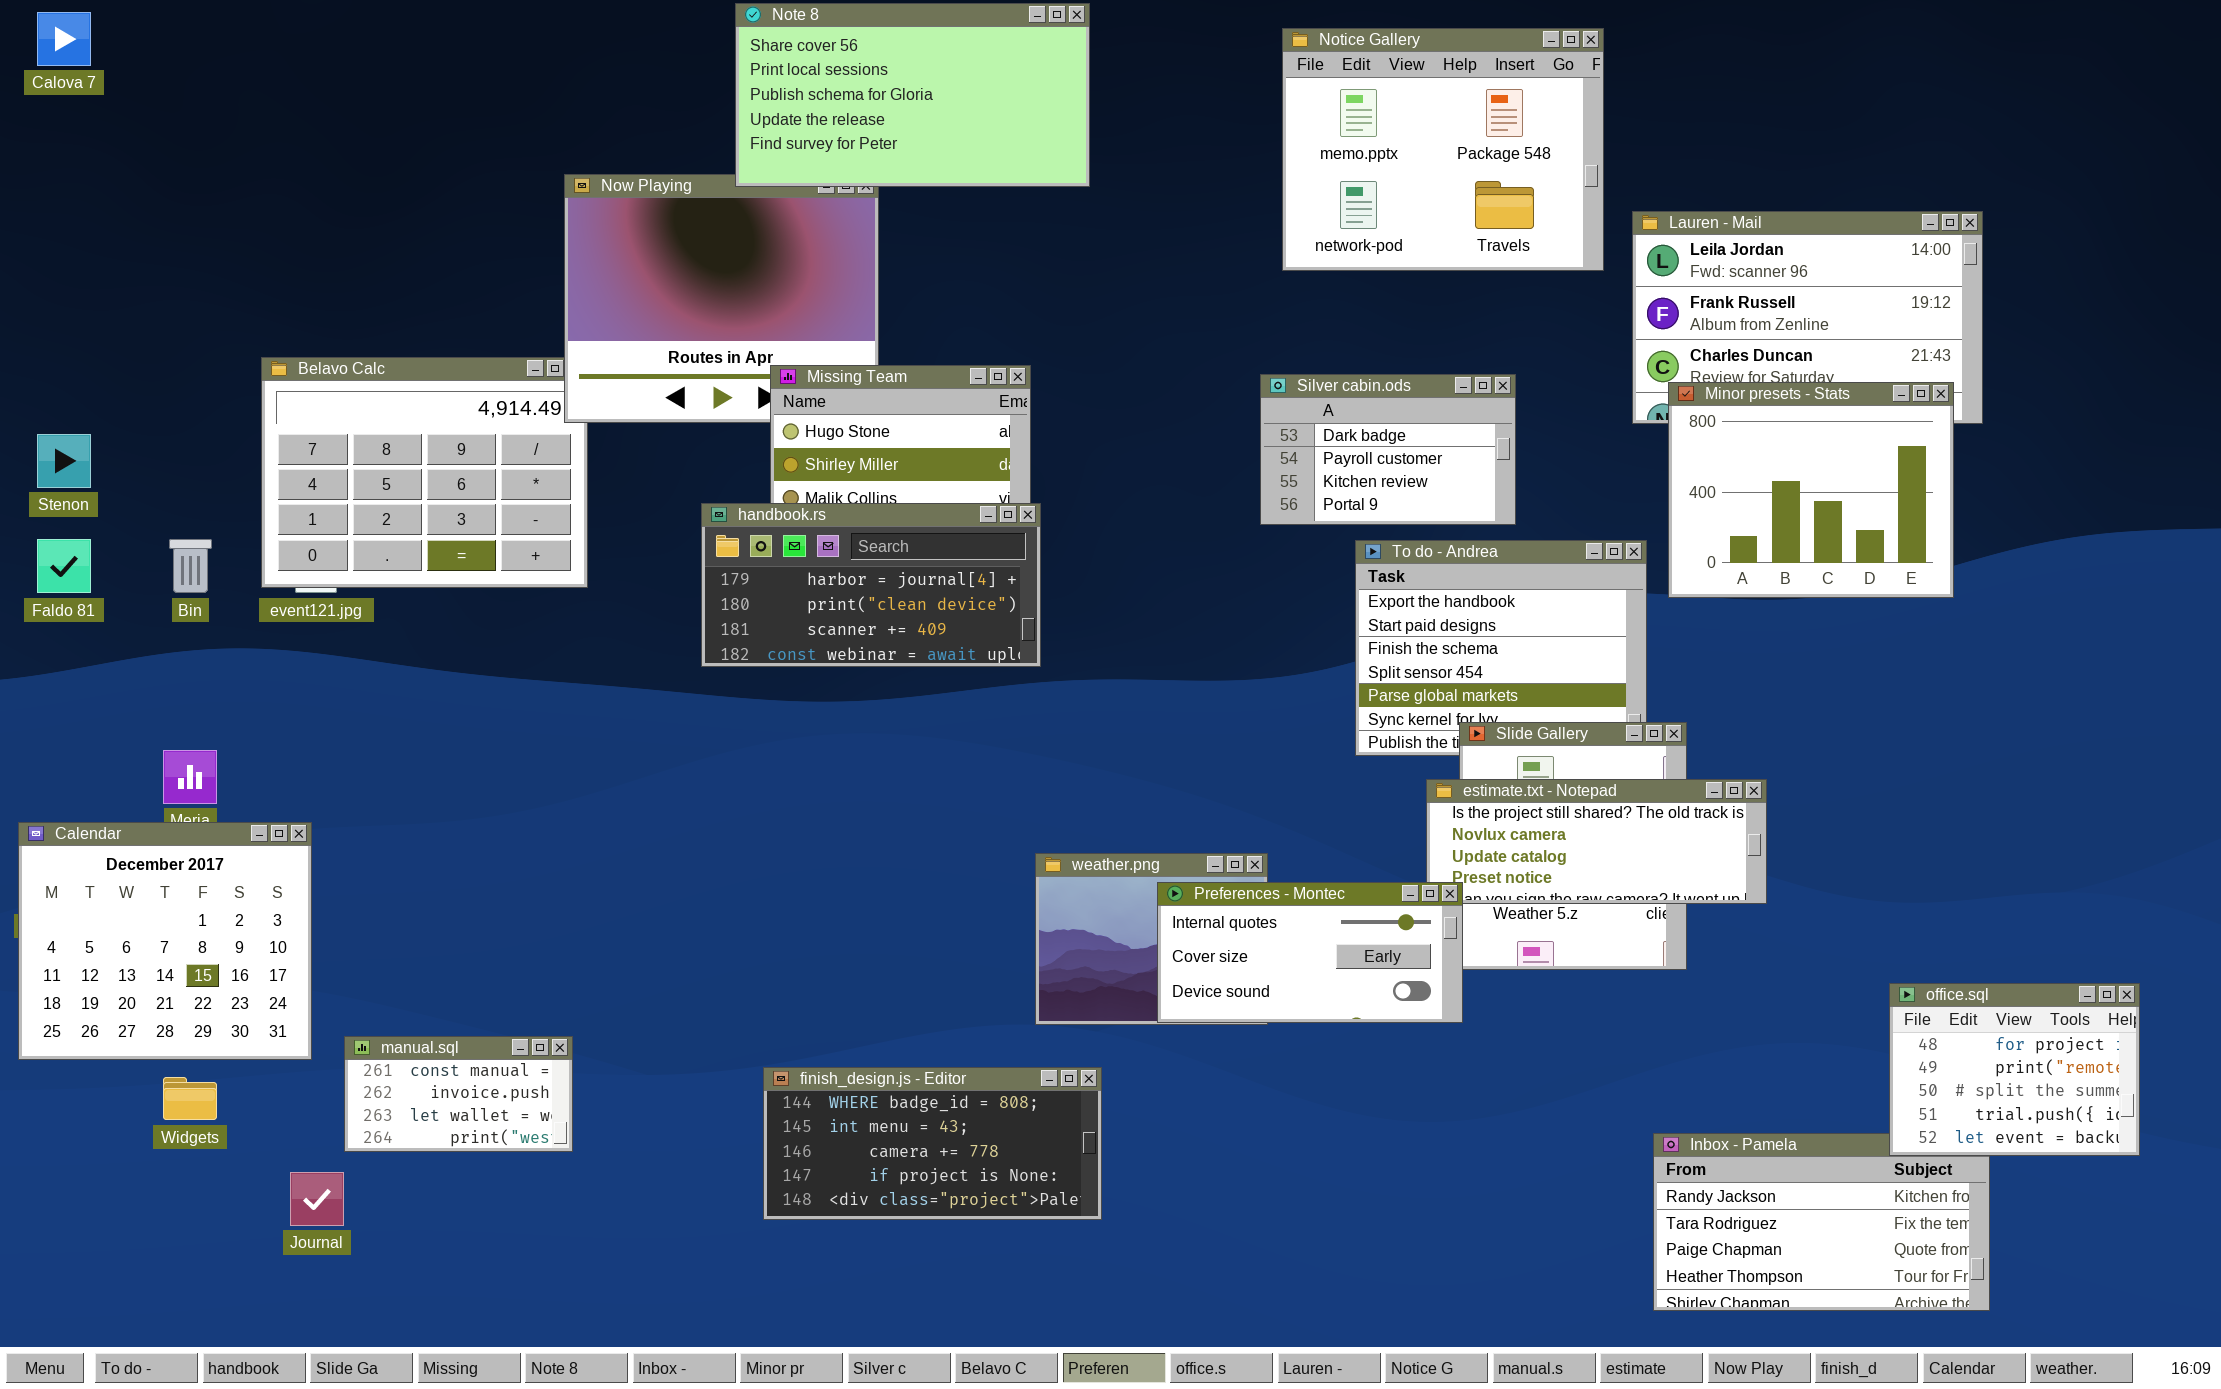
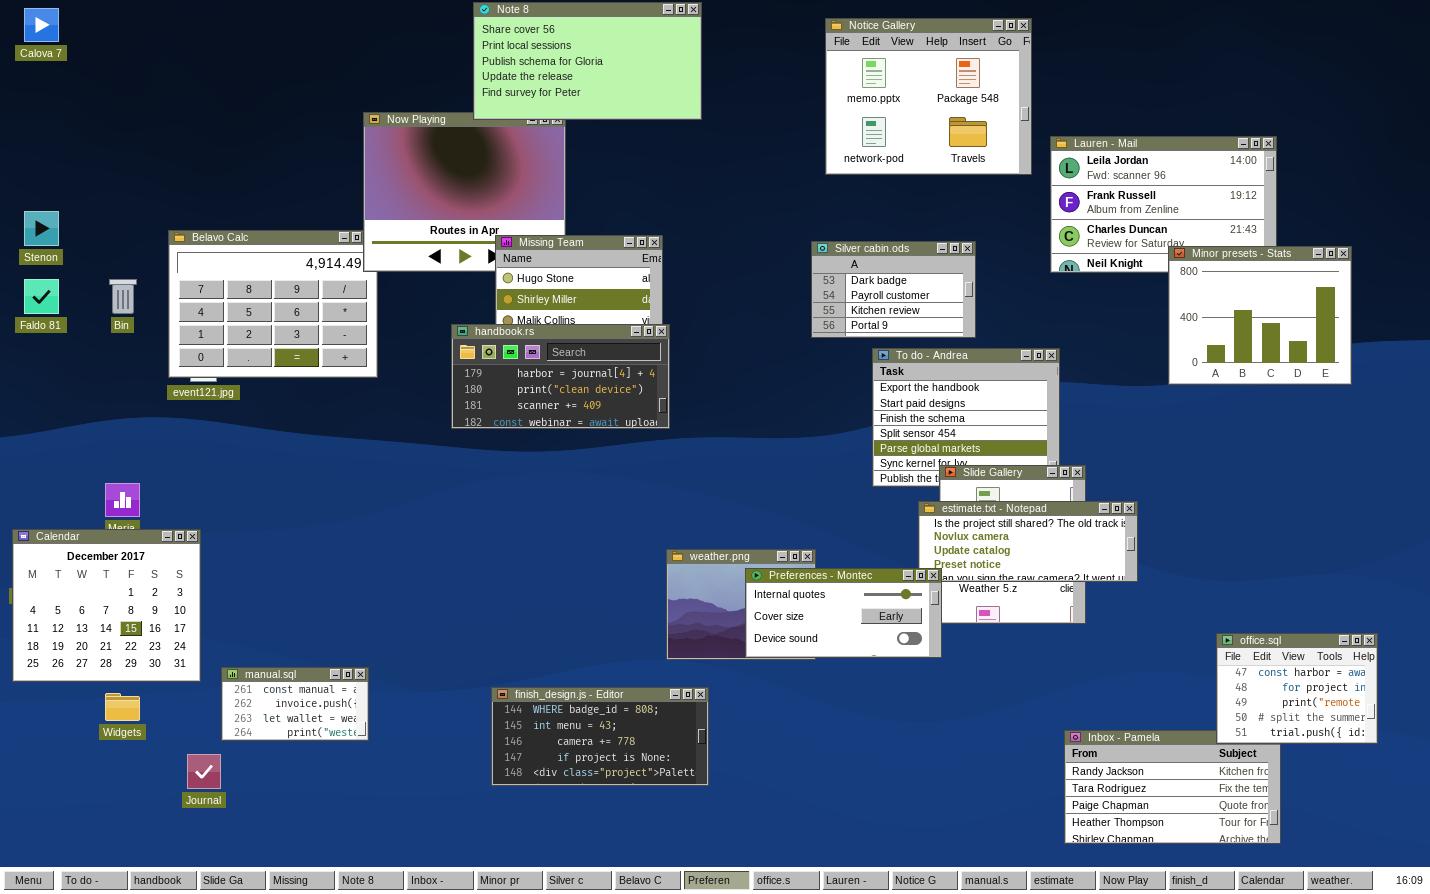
Minor presets - Stats: [1668,382,1954,598] -> [1168,246,1352,385], moved
Stenon: [37,434,91,488] -> [24,211,59,246], moved
Faldo 81: [37,539,91,593] -> [24,279,59,314], moved
Bin: [169,539,212,593] -> [109,279,137,314], moved
office.sql: [1889,983,2140,1156] -> [1216,633,1378,744], scrolled up 1 row

